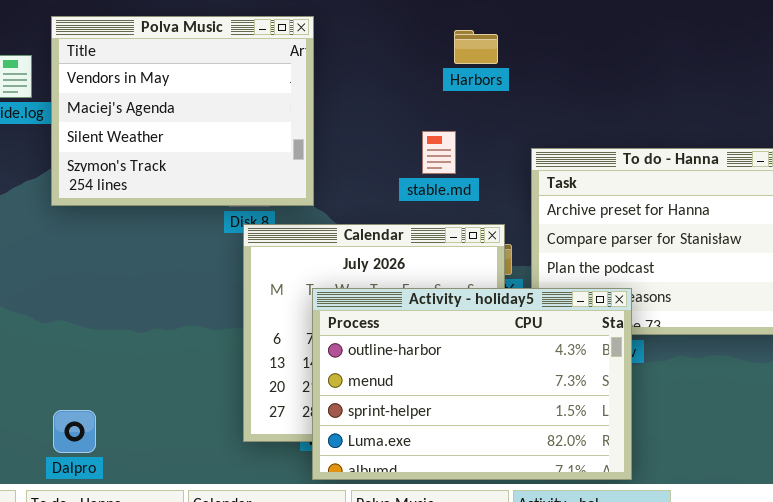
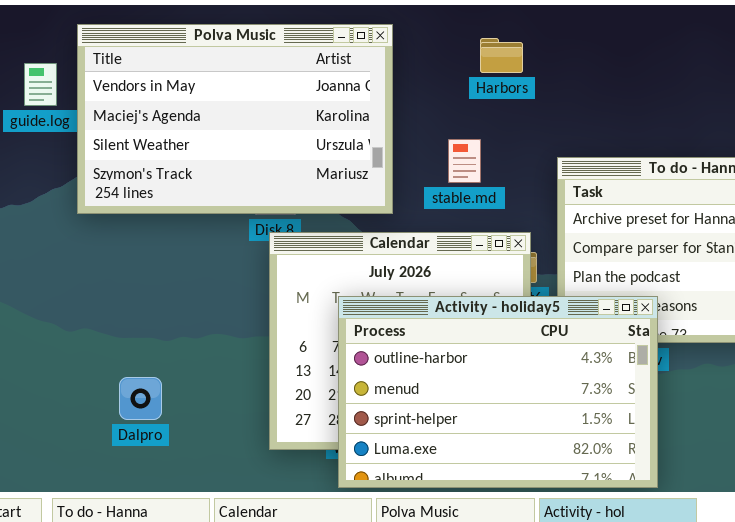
Polva Music: [51,16,314,206] -> [77,24,393,214], resized
Dalpro: [53,410,96,453] -> [119,377,162,420], moved

